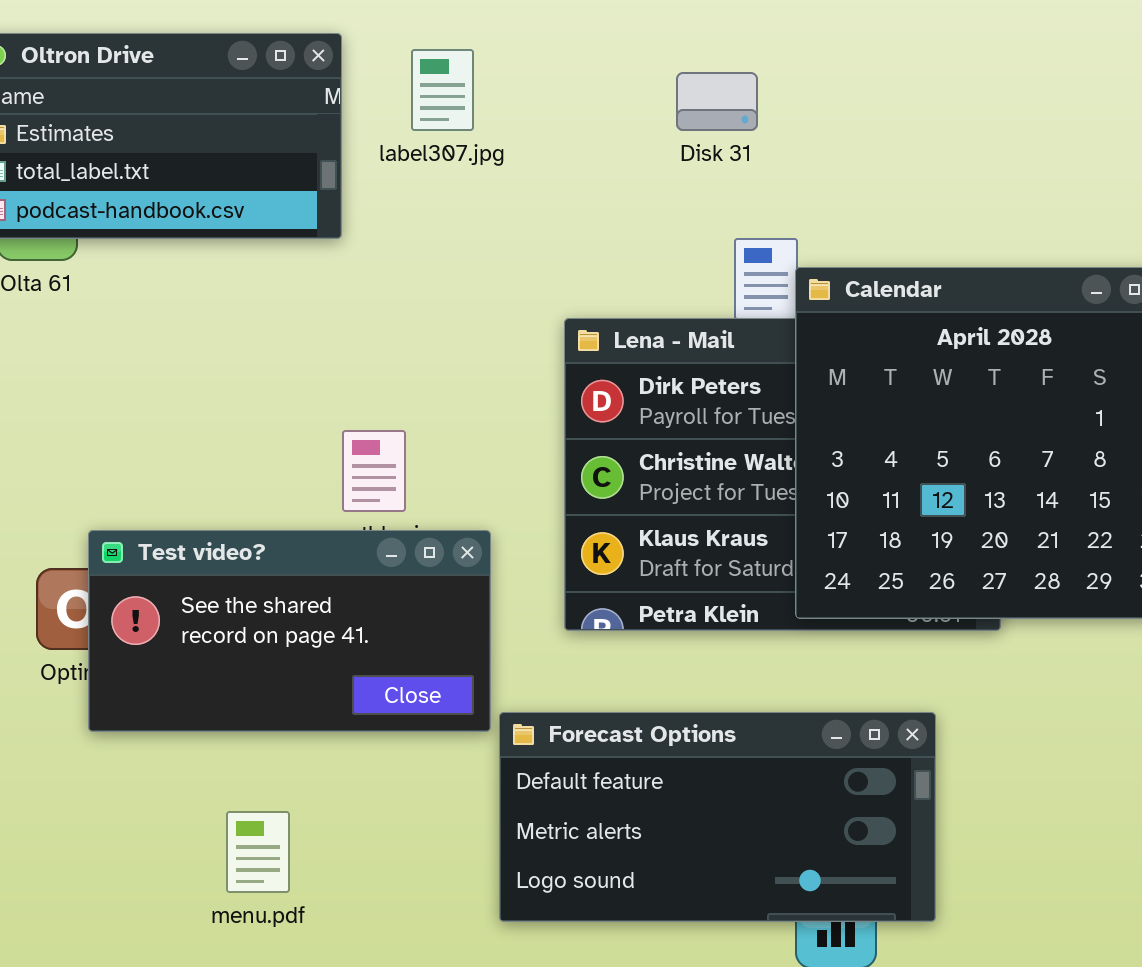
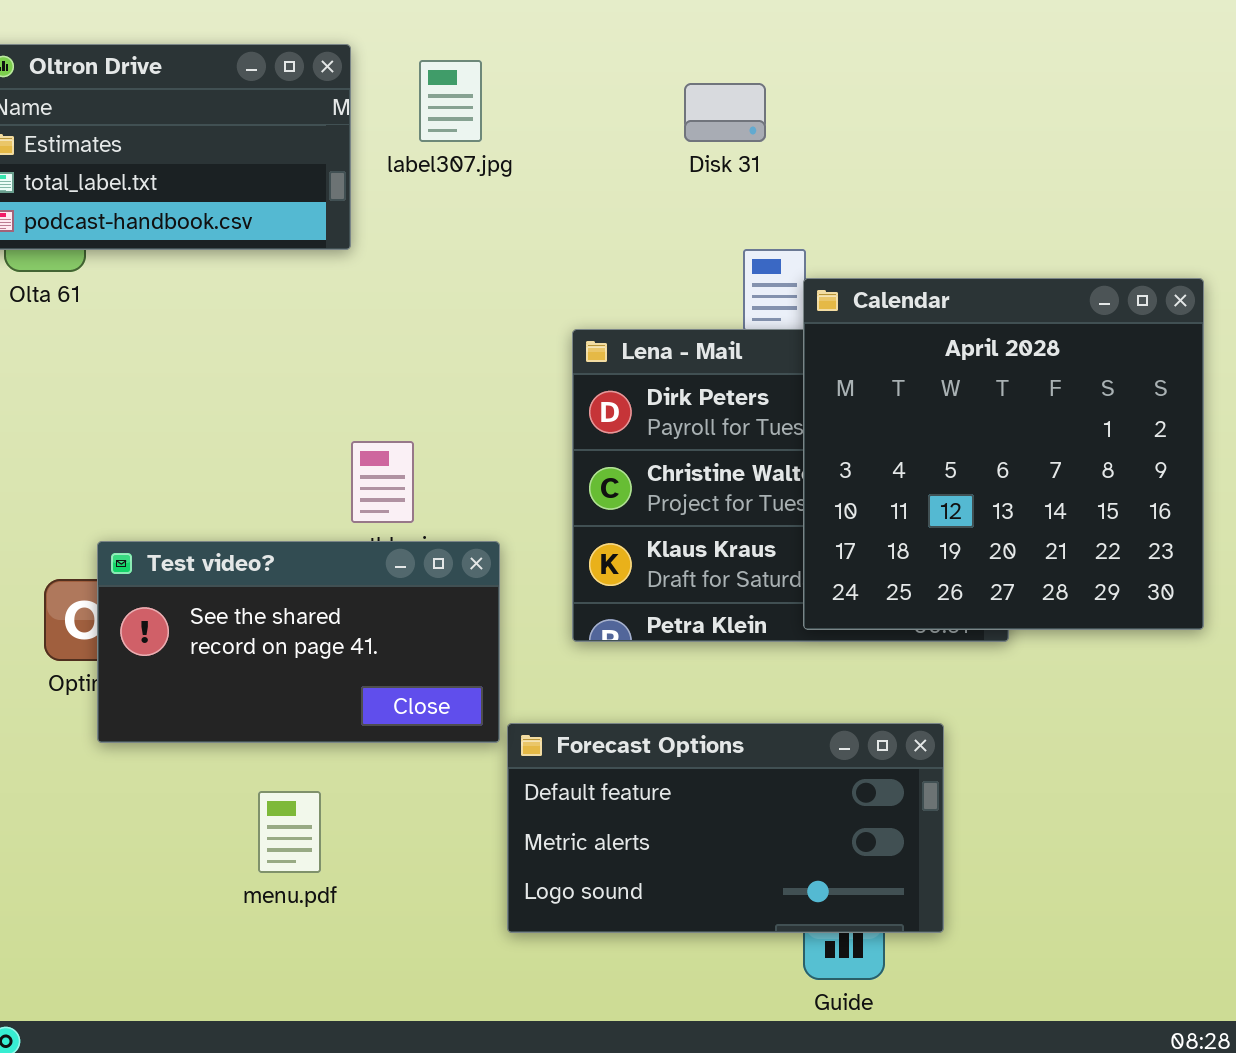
menu.pdf: [226,811,290,893] -> [258,791,321,873], moved

